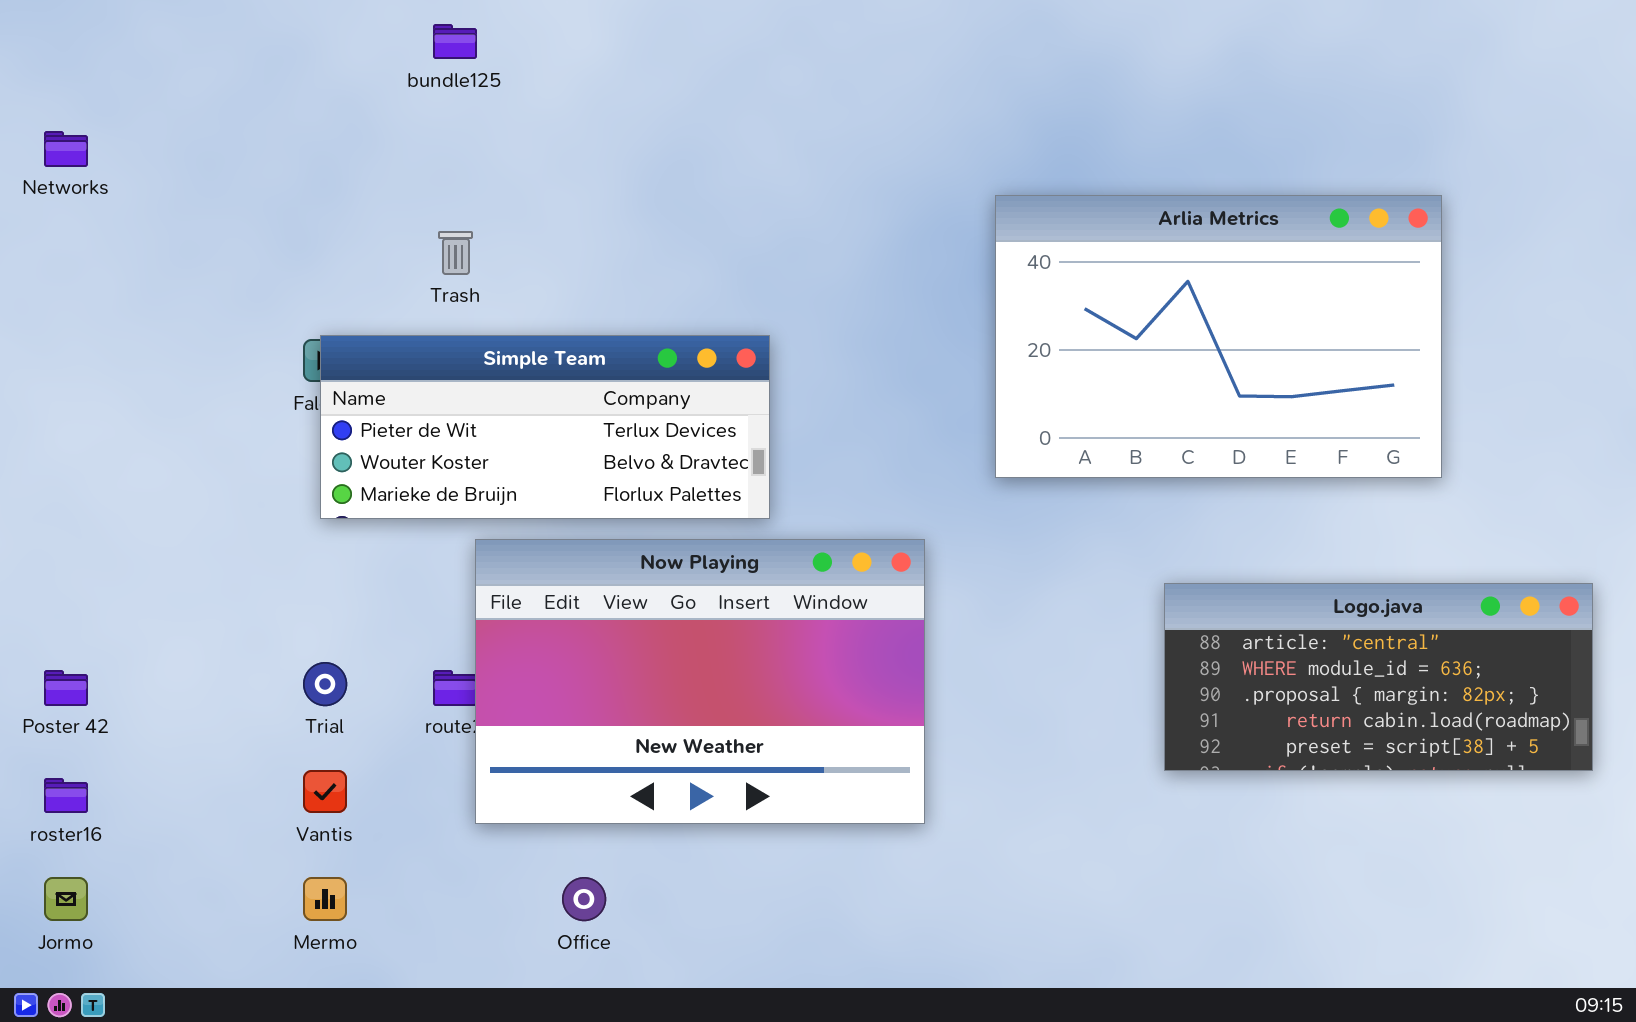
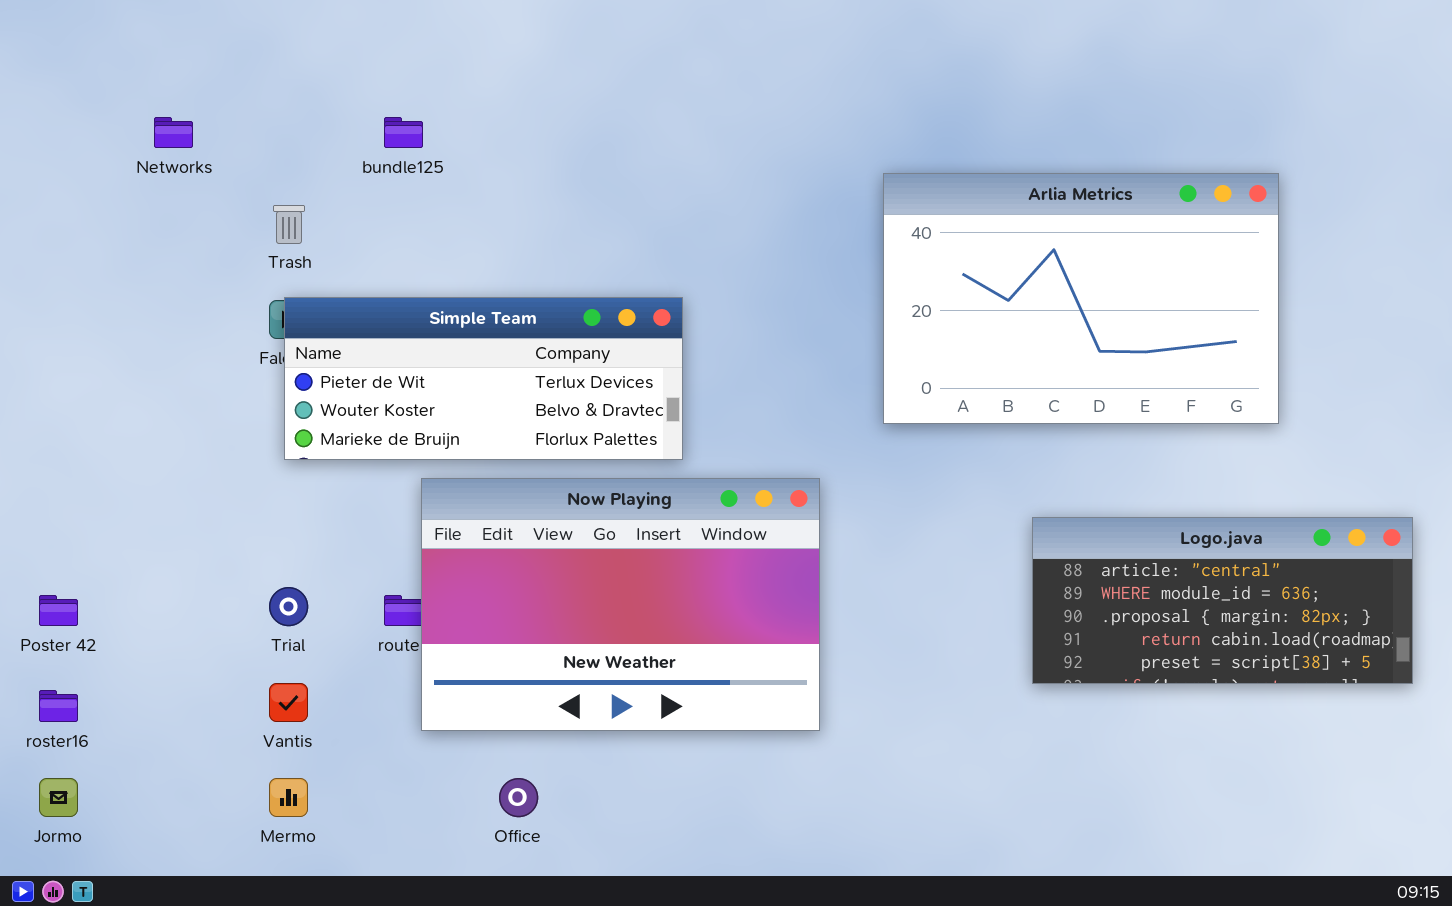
bundle125: [433,24,477,59] -> [384,117,423,148], moved
Networks: [44,131,88,167] -> [154,117,193,148], moved
Trash: [438,231,473,275] -> [273,205,305,244], moved

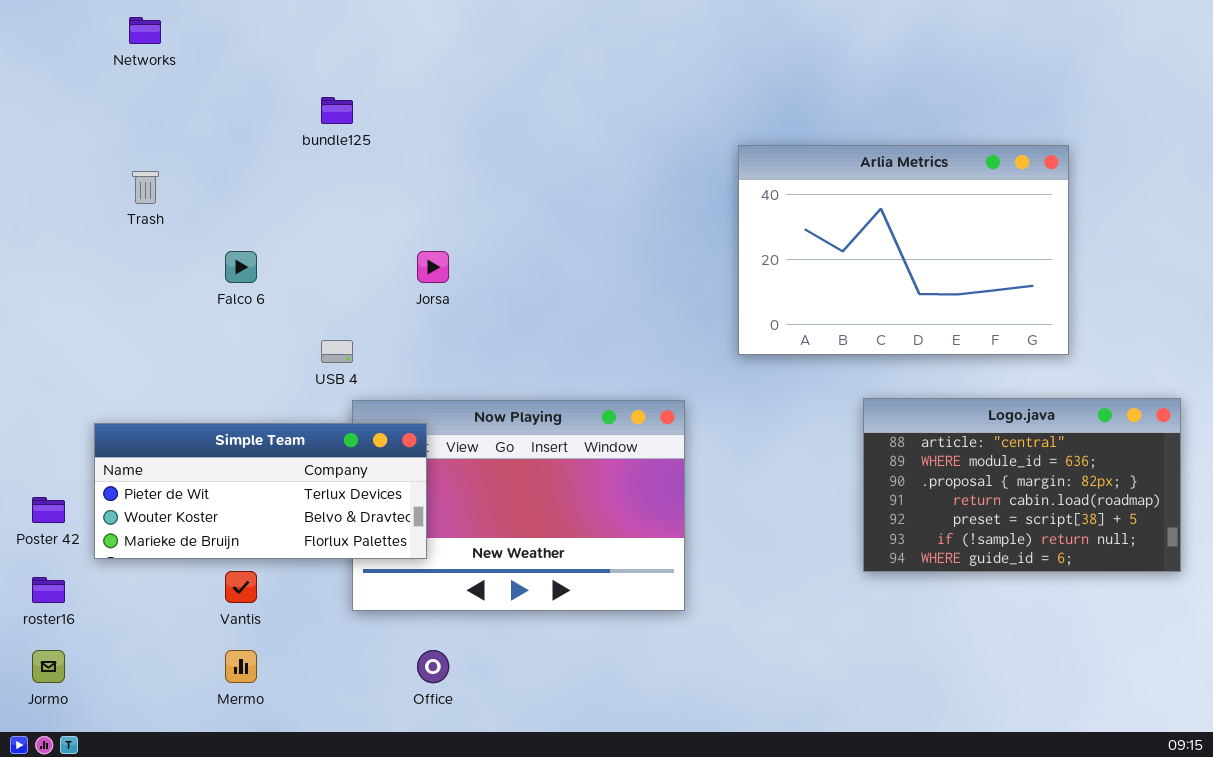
Networks: [154,117,193,148] -> [129,17,161,44], moved
Trash: [273,205,305,244] -> [132,171,159,204], moved
Simple Team: [284,297,683,460] -> [94,423,427,559], moved
Logo.java: [1032,517,1413,684] -> [863,398,1181,572], resized

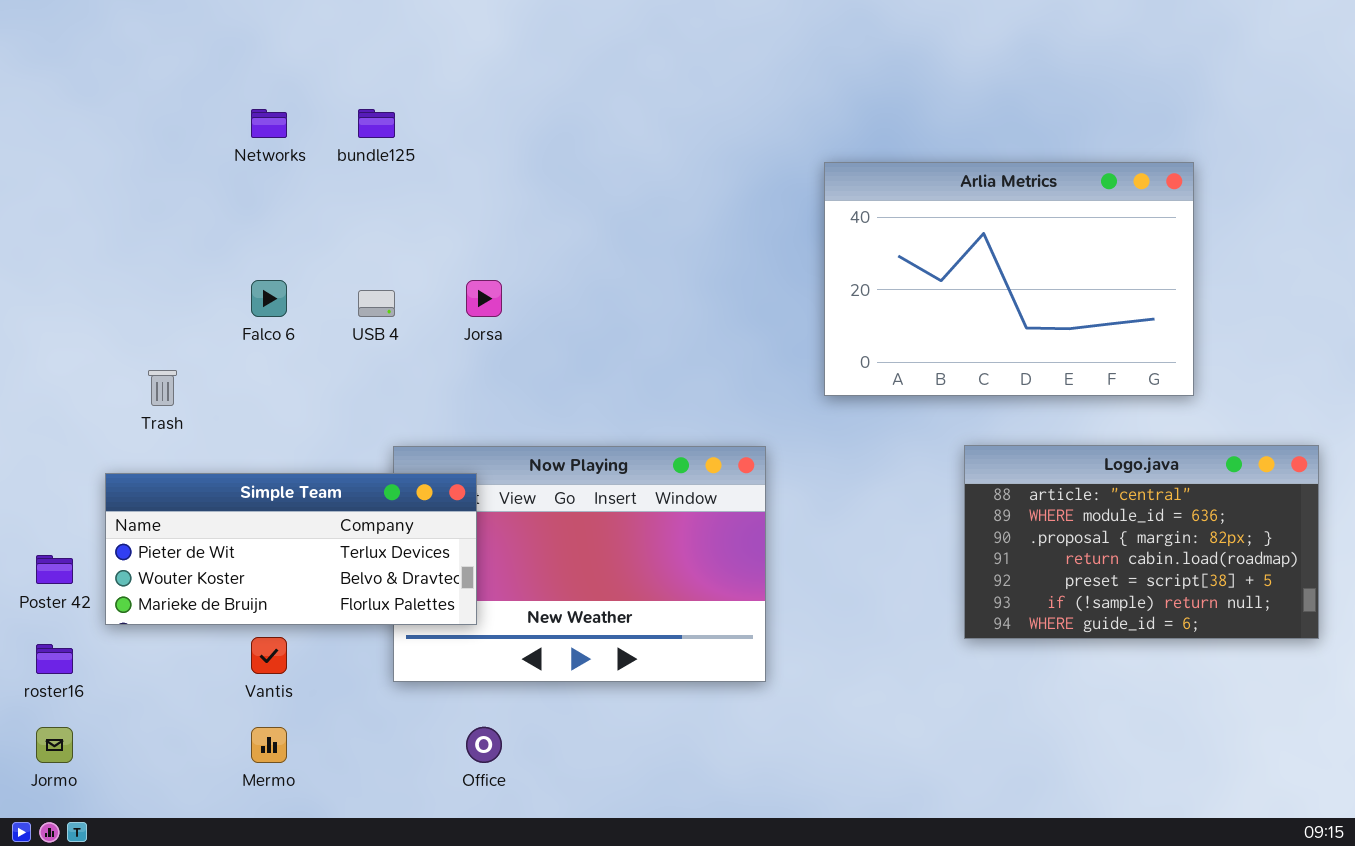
Networks: [129,17,161,44] -> [251,109,287,138], moved
Trash: [132,171,159,204] -> [148,370,177,406], moved
USB 4: [321,340,353,363] -> [358,290,395,317], moved

